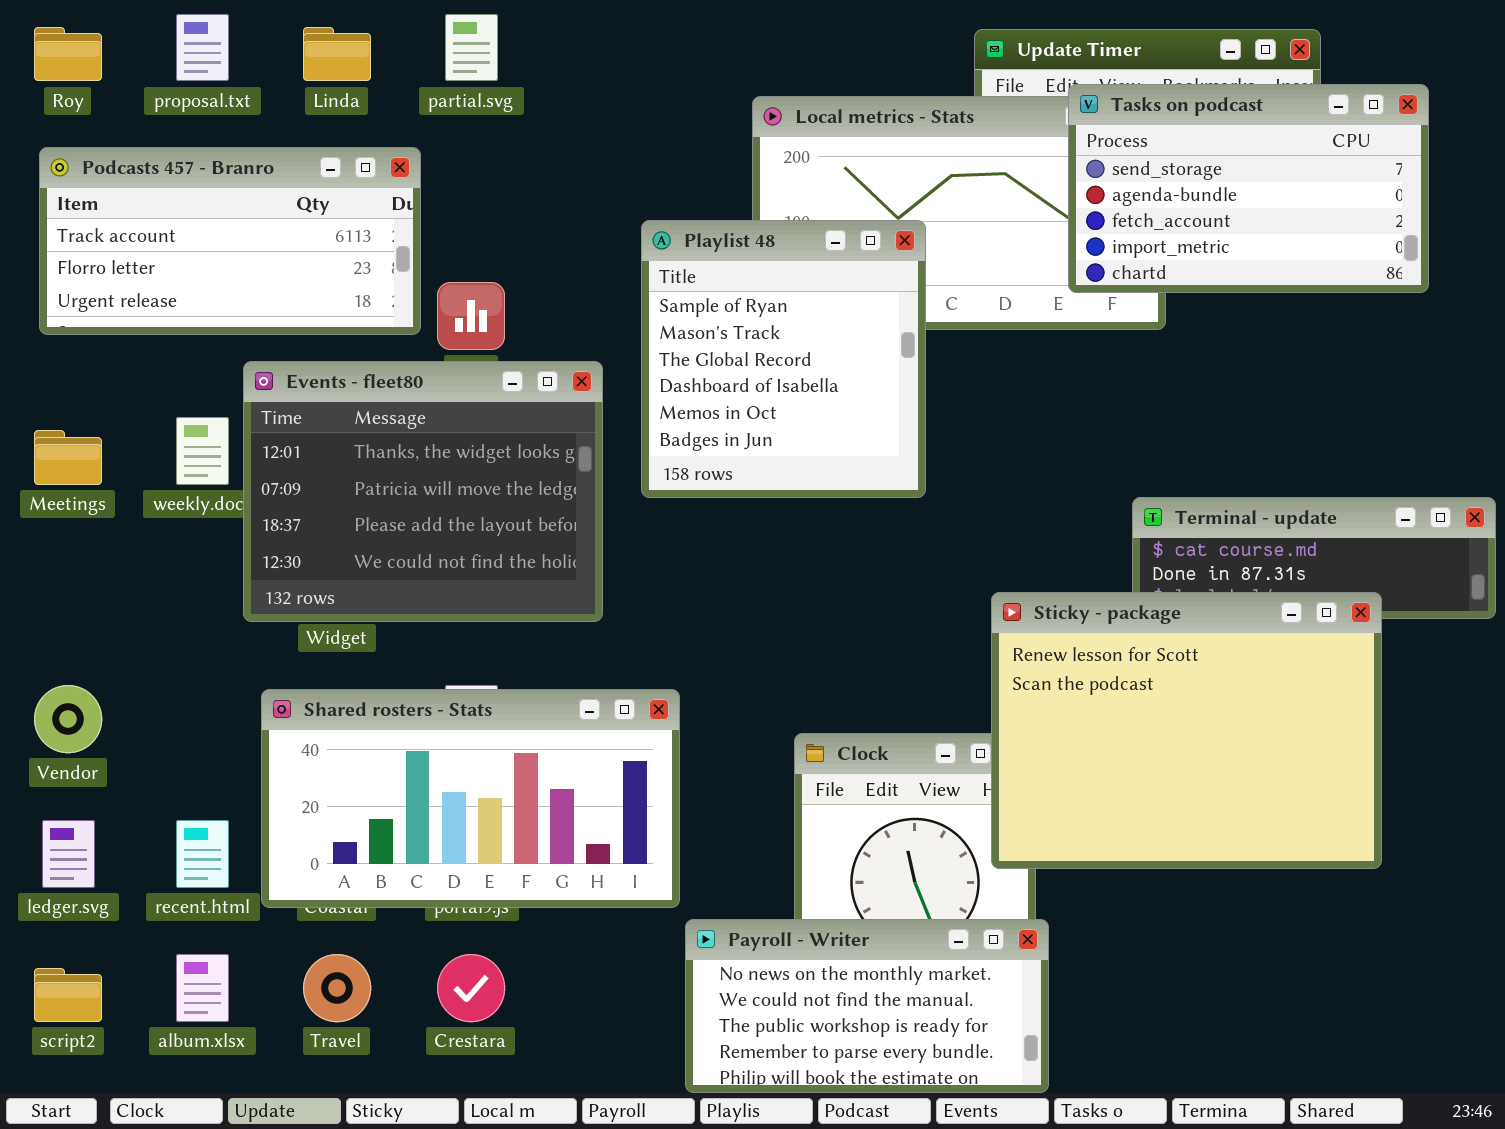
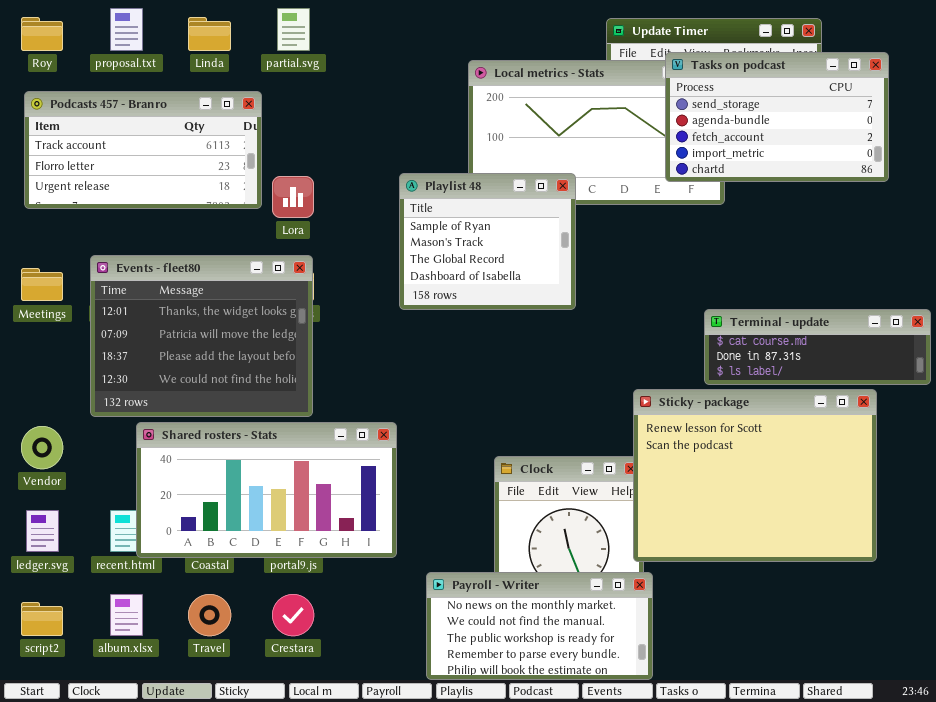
Playlist 48: [641,220,926,498] -> [399,173,576,310], resized
Events - fleet80: [243,361,603,622] -> [90,255,313,417], moved
Sticky - package: [991,592,1382,869] -> [633,389,877,562], moved
Shared rosters - Stats: [261,689,680,908] -> [136,422,397,558], moved

